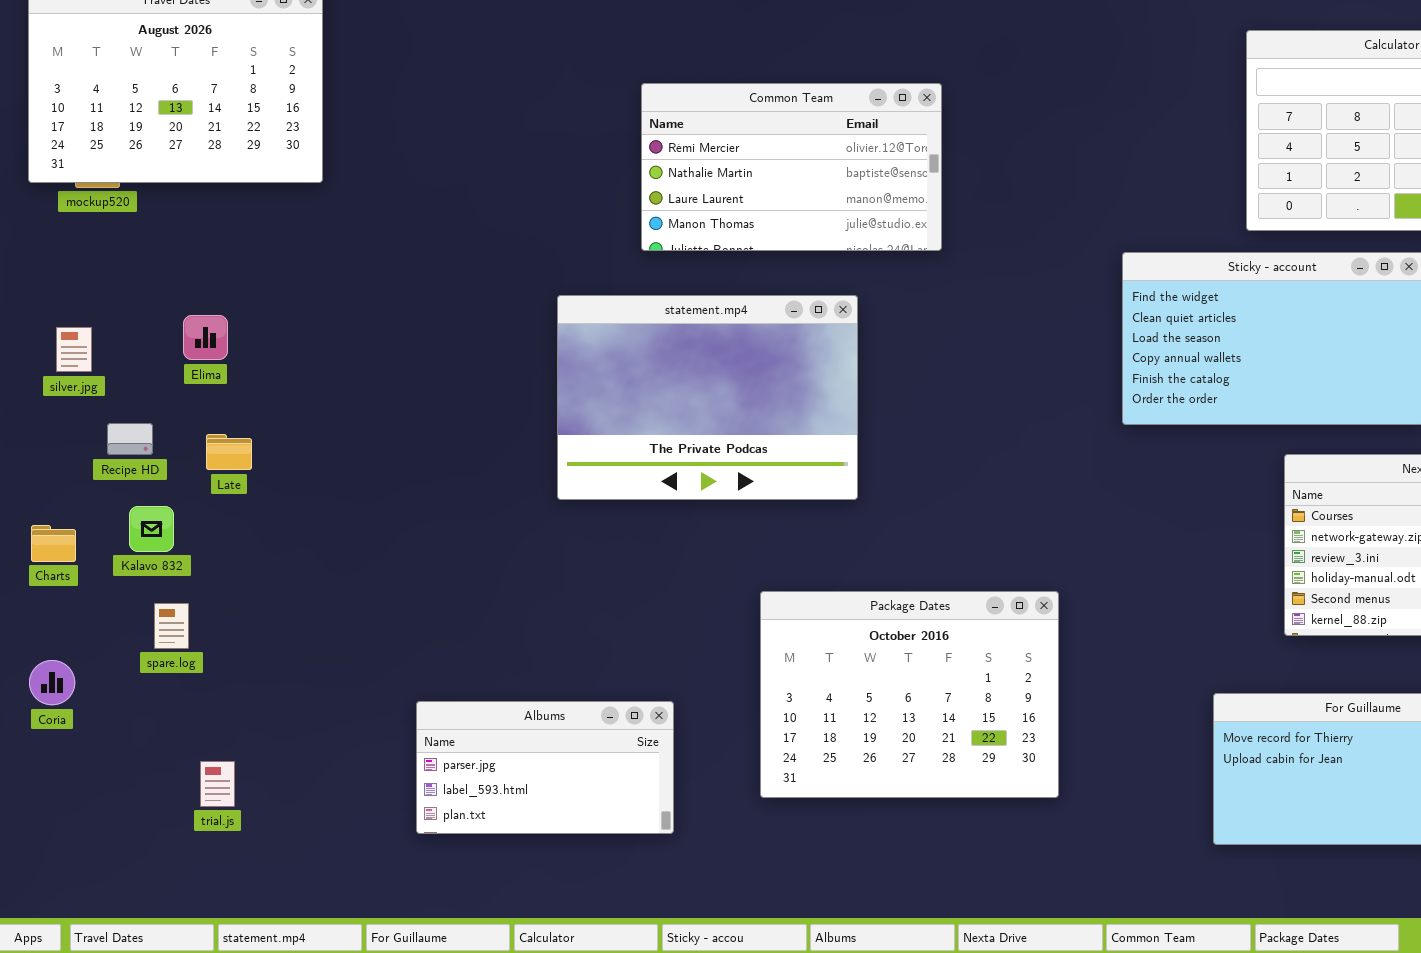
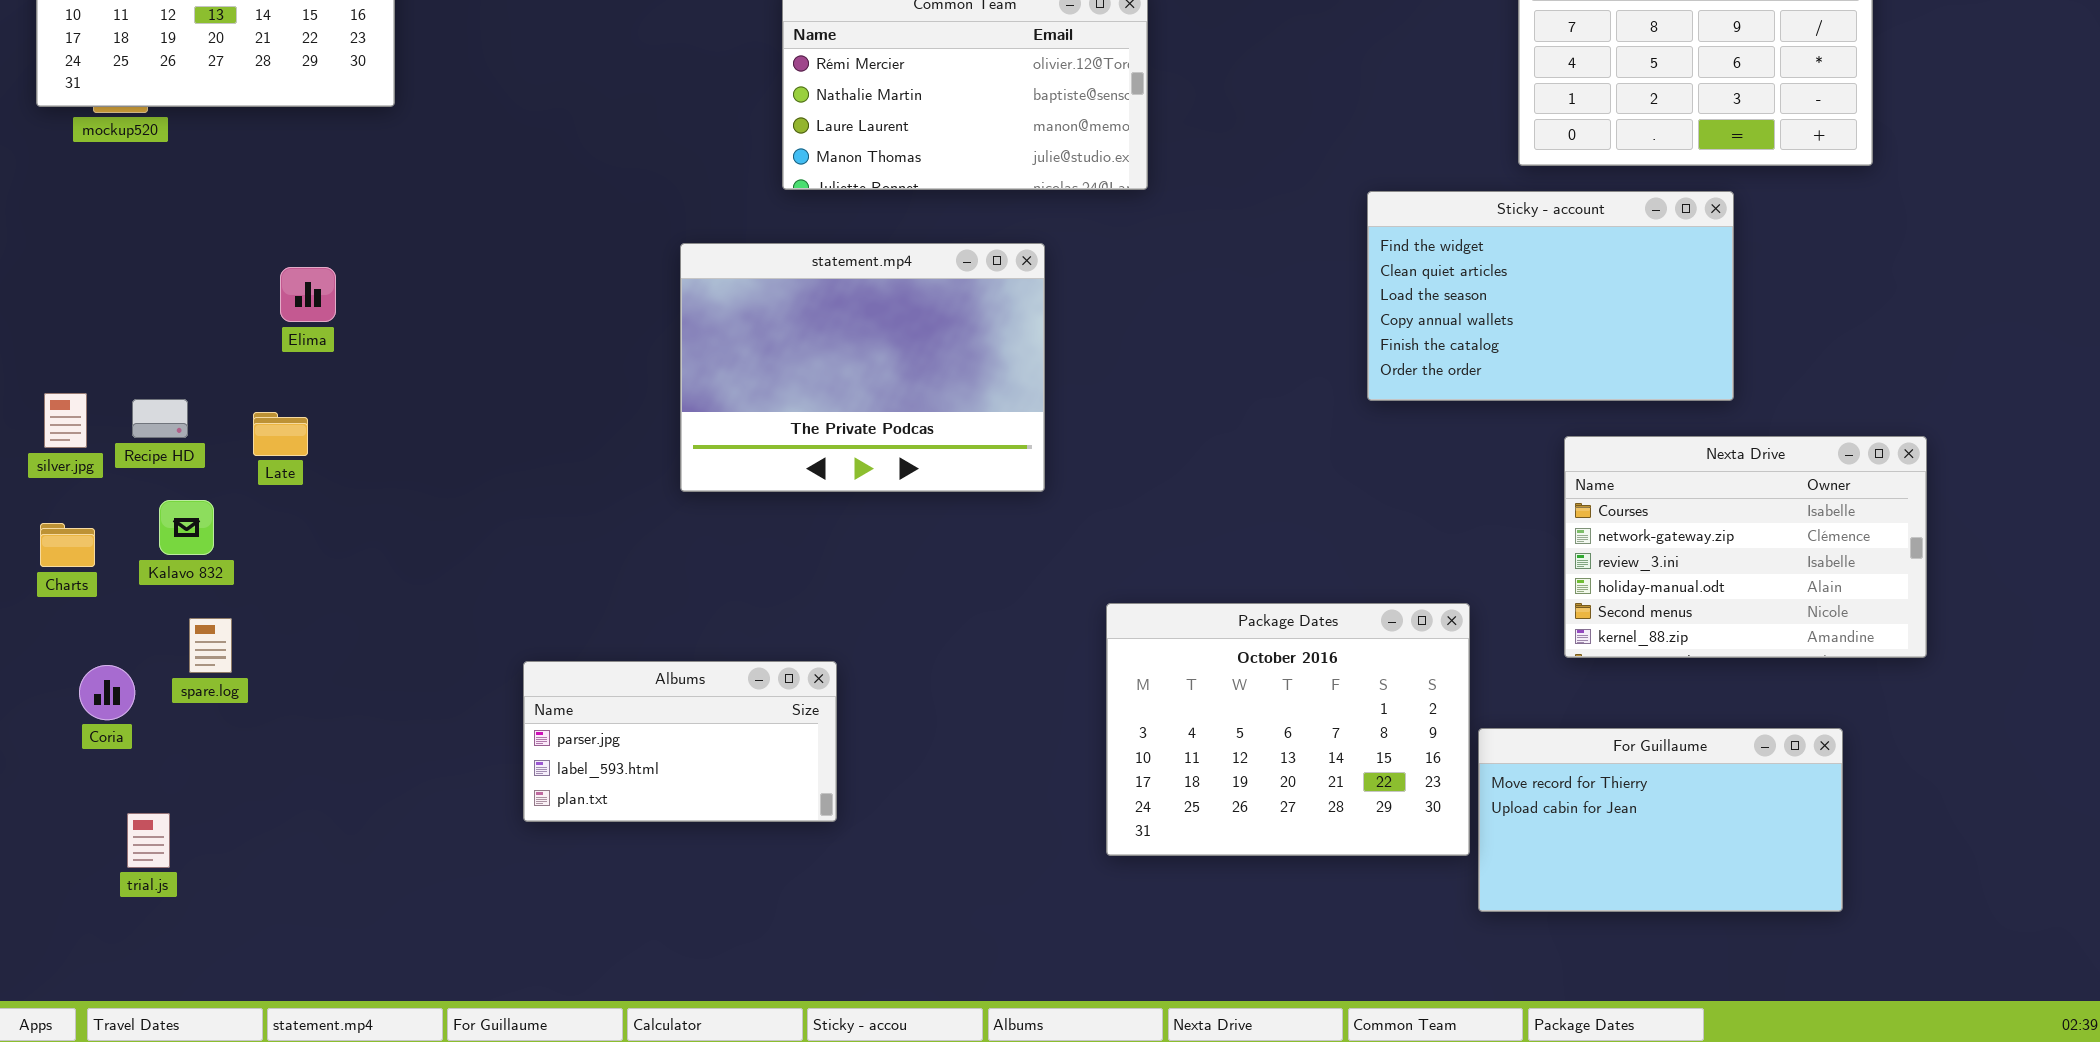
Elima: [183,315,228,360] -> [280,267,336,322], moved
silver.jpg: [56,327,92,372] -> [44,393,87,448], moved
Package Dates: [760,591,1059,798] -> [1106,603,1470,856], moved
Coria: [29,660,75,705] -> [79,665,135,720], moved
Albums: [416,701,674,834] -> [523,661,837,822], moved
trial.js: [200,761,235,807] -> [127,813,170,868], moved

